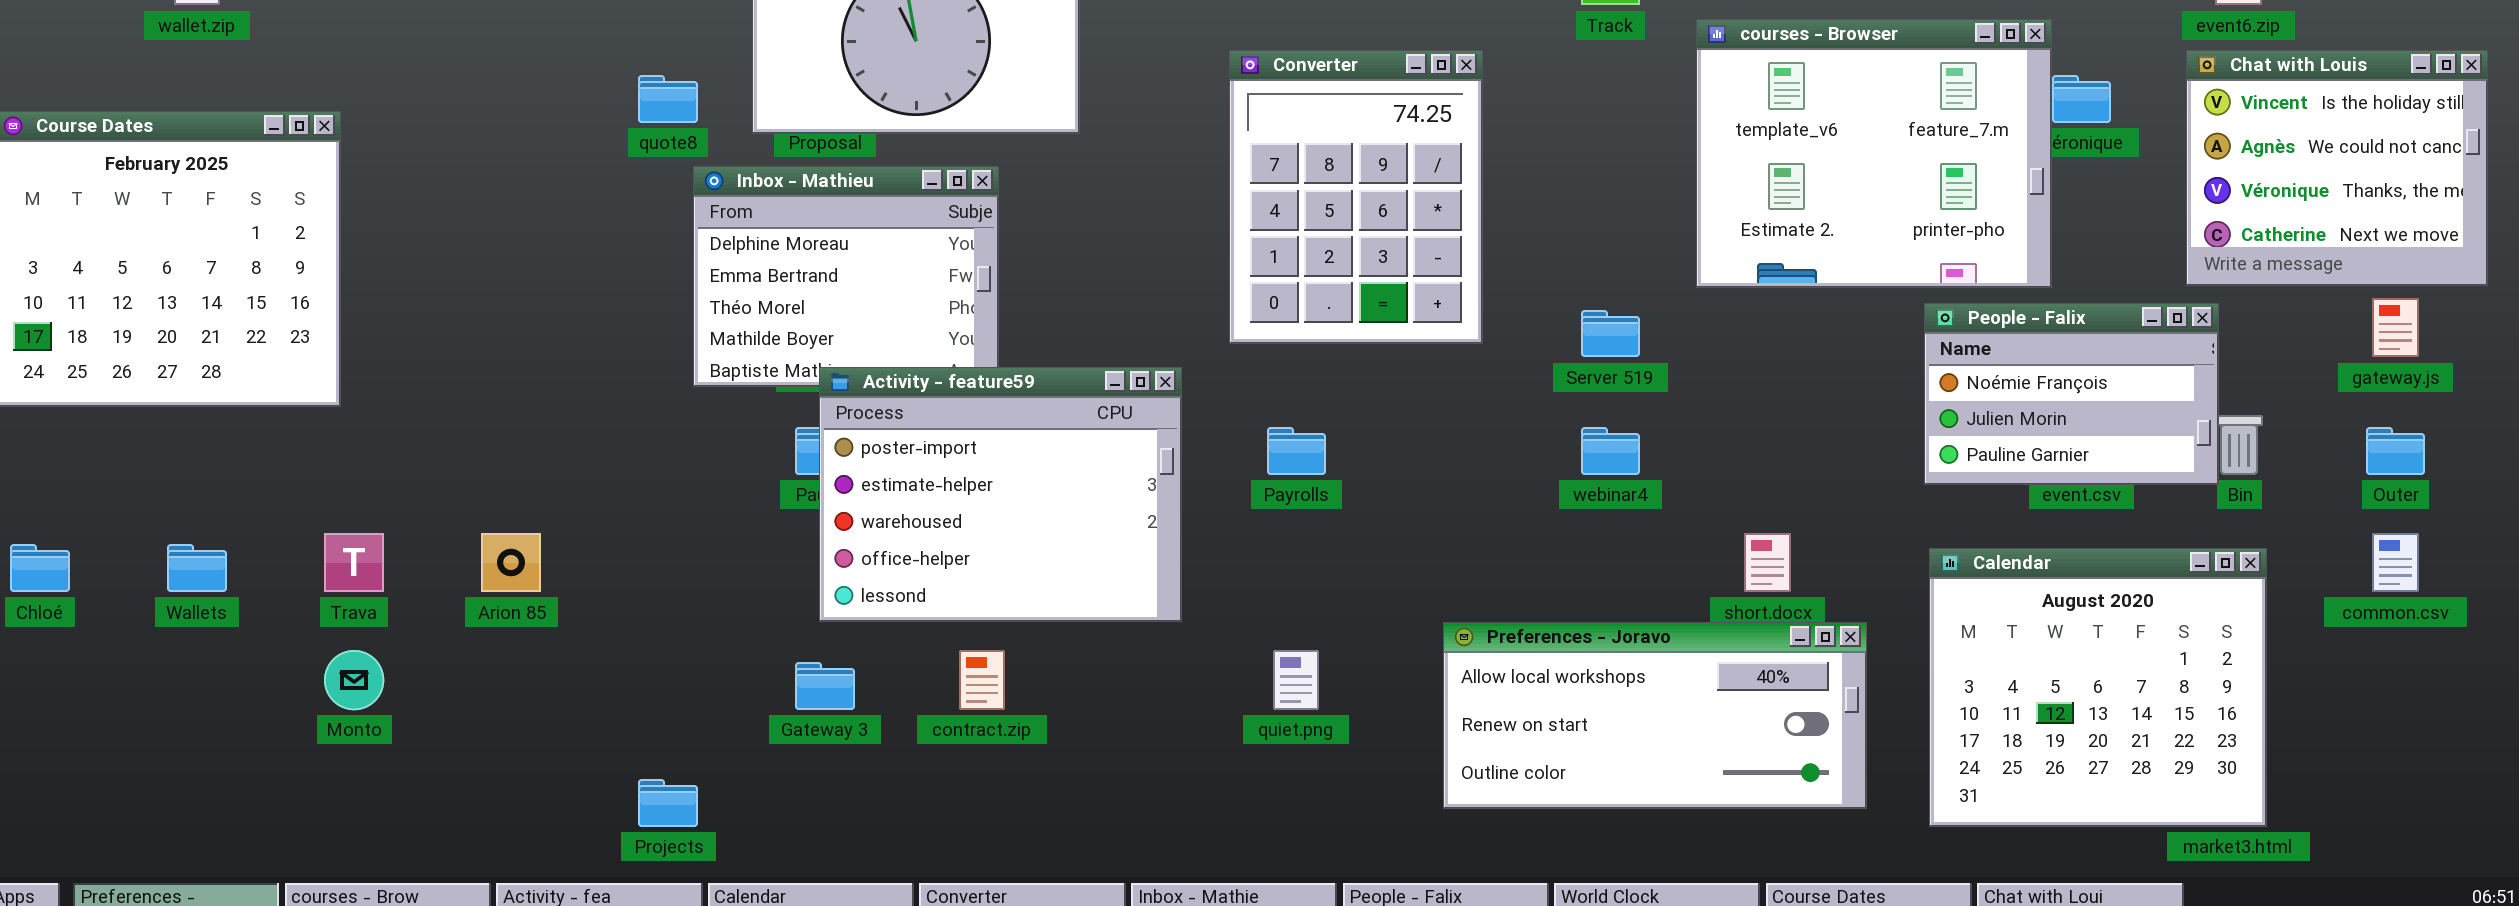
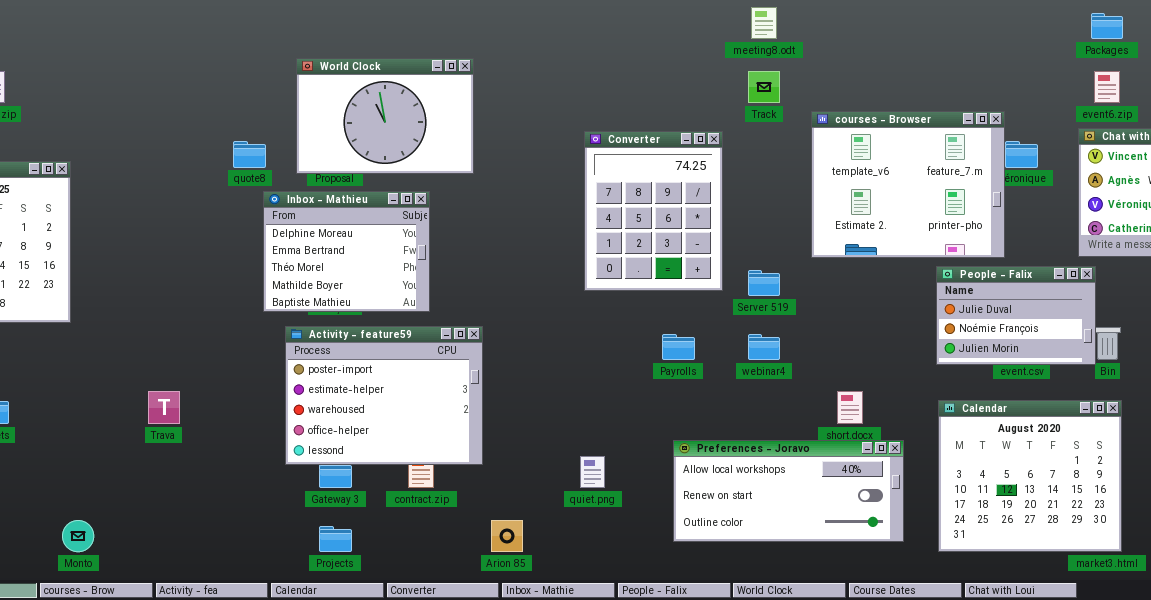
Converter: [1229,50,1483,344] -> [584,131,723,291], moved
People - Falix: [1924,303,2219,485] -> [936,266,1096,365], scrolled up 1 row
Activity - feature59: [819,367,1182,622] -> [285,326,483,465], moved
Payrolls: [1267,427,1326,475] -> [662,334,695,360], moved
Trava: [324,533,384,592] -> [148,391,180,424], moved
Arion 85: [481,533,541,592] -> [491,520,523,552], moved
Monto: [324,650,384,710] -> [62,520,94,552], moved
Projects: [638,779,698,827] -> [319,526,352,552], moved

